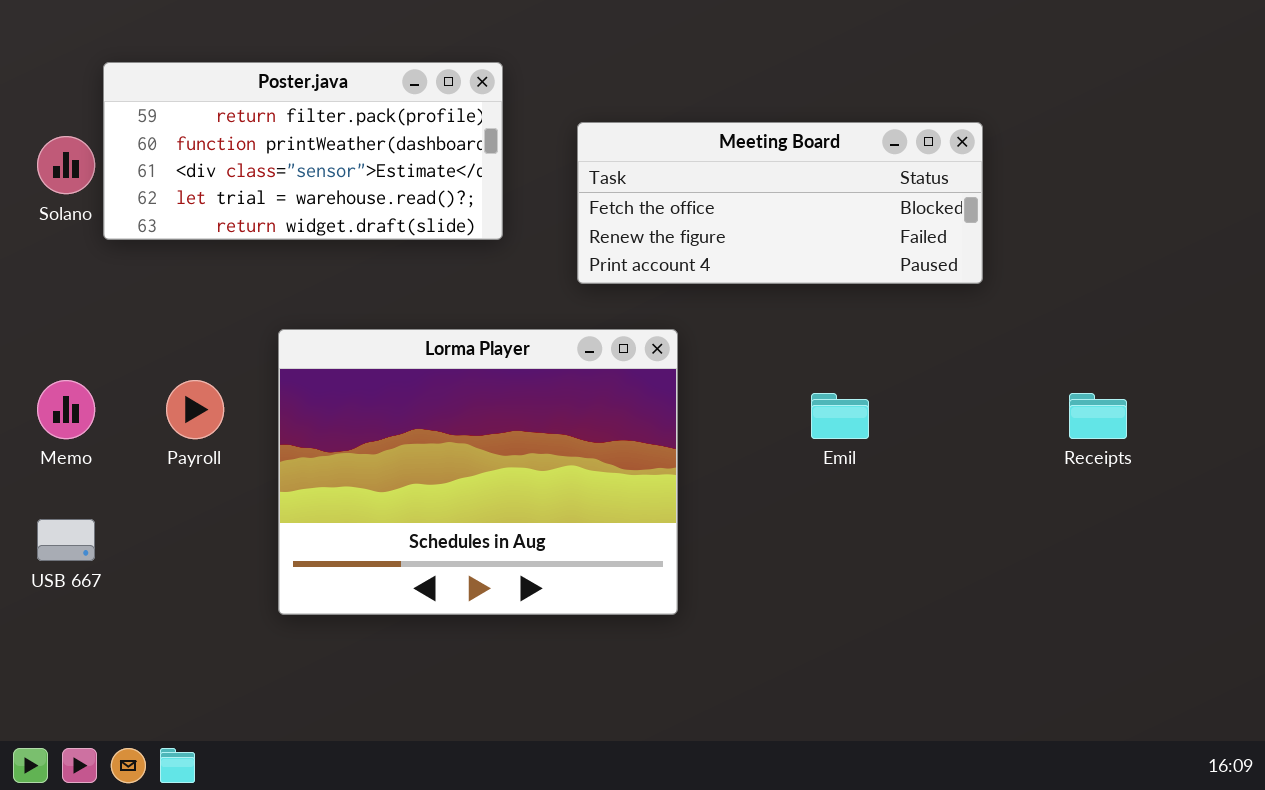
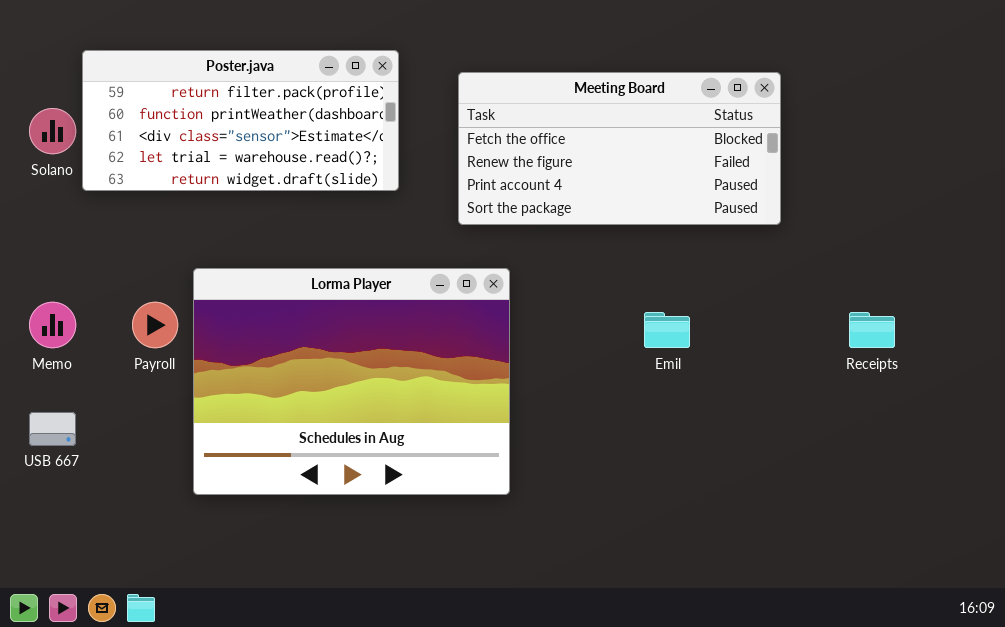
Meeting Board: [577,122,983,284] -> [458,72,781,225], resized
Lorma Player: [278,329,678,615] -> [193,268,510,495], moved

